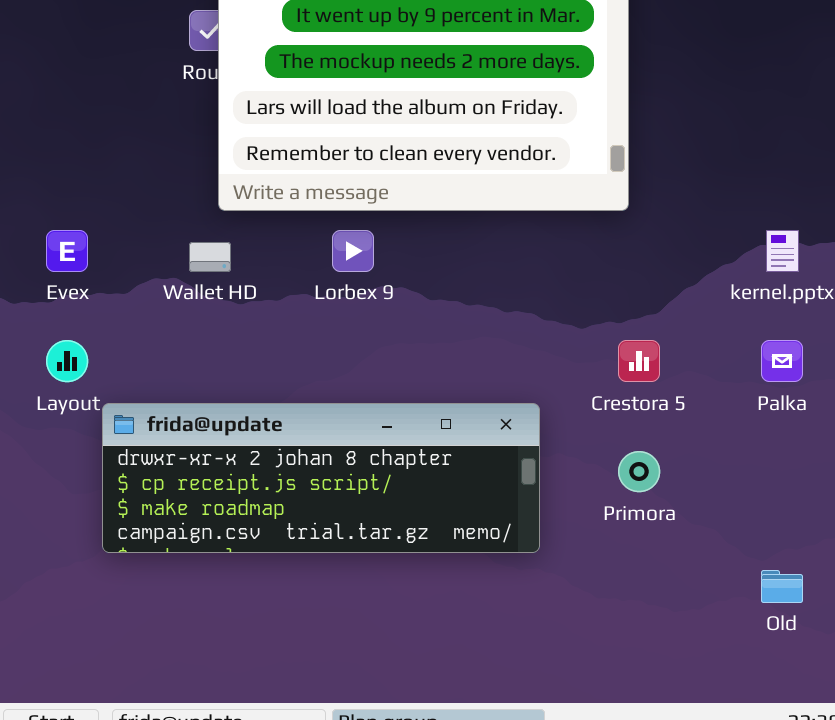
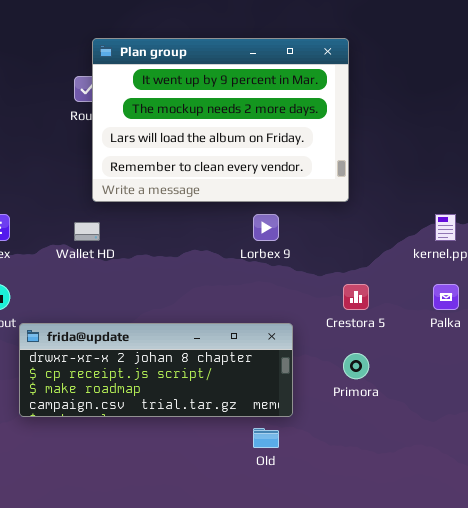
Lorbex 9: [332,230,374,272] -> [253,214,279,241], moved
Old: [761,570,803,603] -> [253,428,279,448], moved

